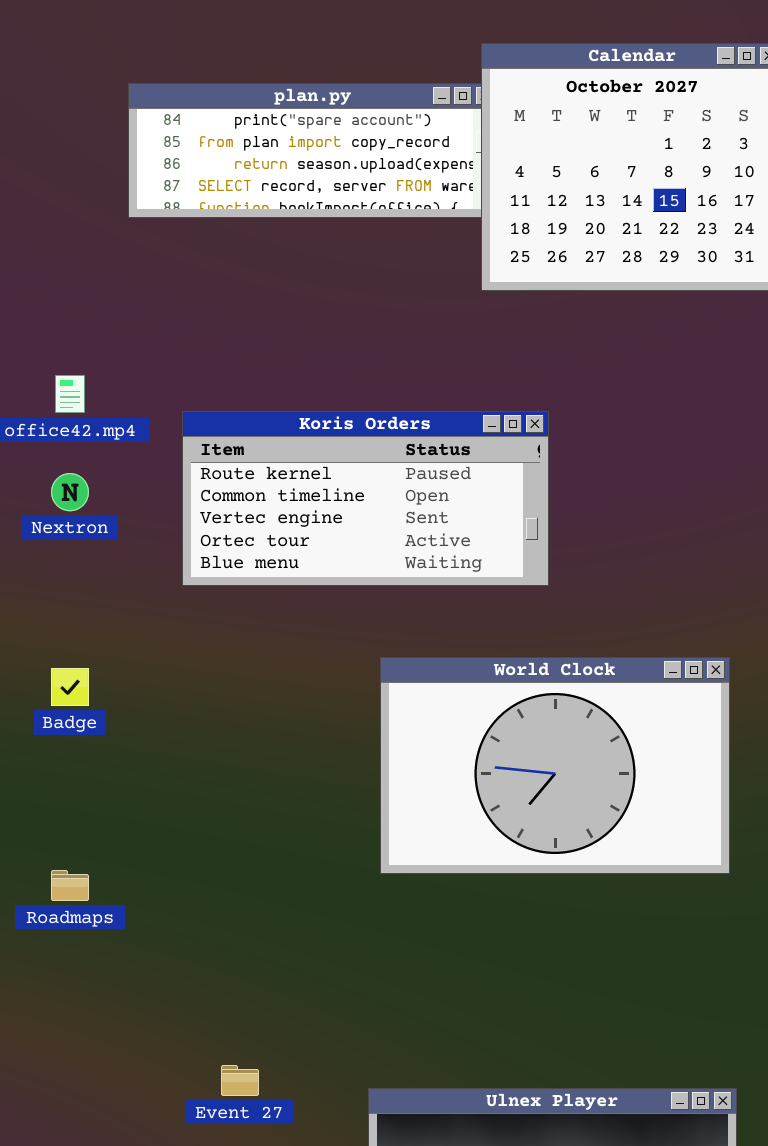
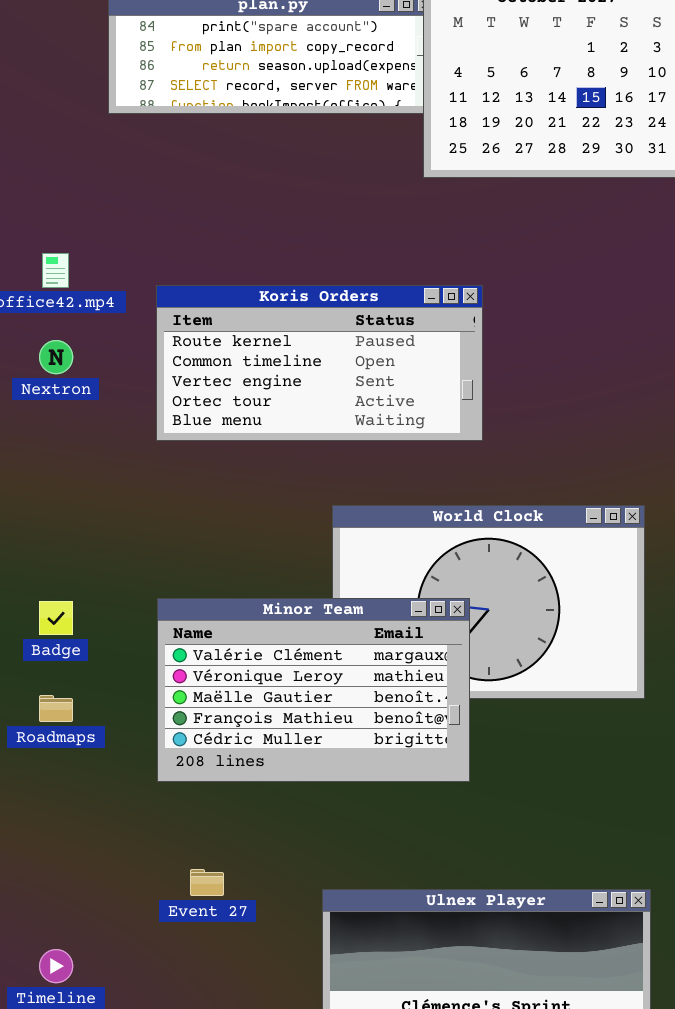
Badge: [51,668,89,706] -> [39,601,73,635], moved
Minor Team: none -> [157,598,470,782], opened

